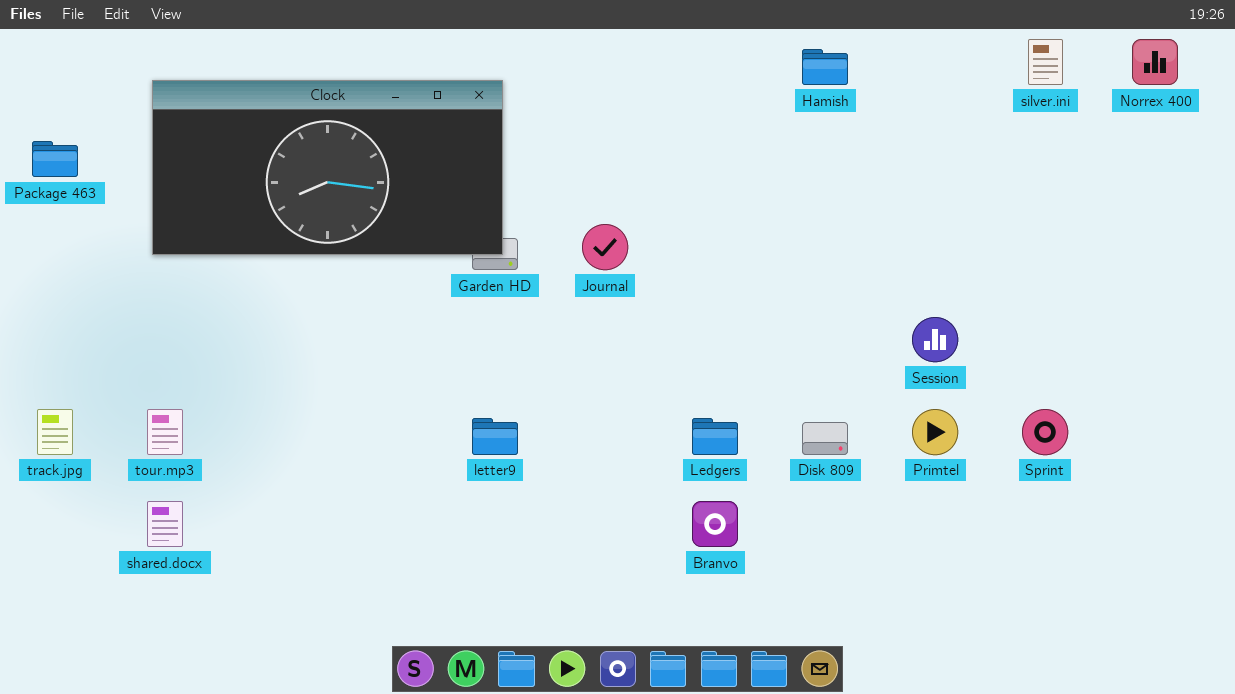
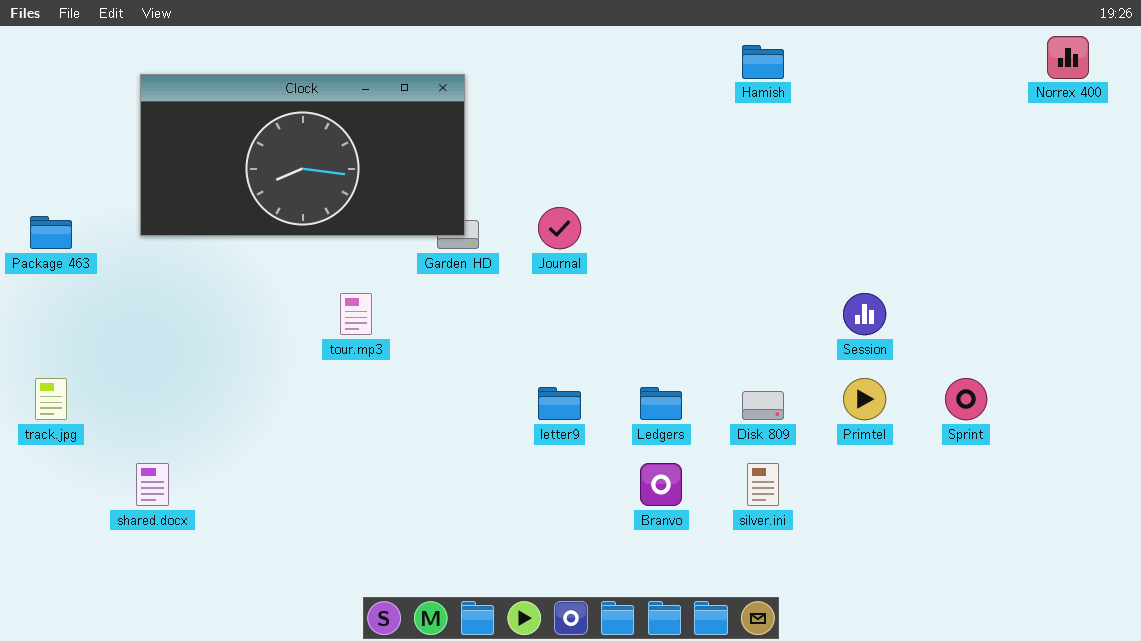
silver.ini: [1028,39,1063,85] -> [747,463,779,506], moved
Package 463: [32,141,78,177] -> [30,216,72,249], moved
tour.mp3: [147,409,183,455] -> [340,293,372,335], moved
letter9: [472,418,518,455] -> [538,387,581,420], moved

